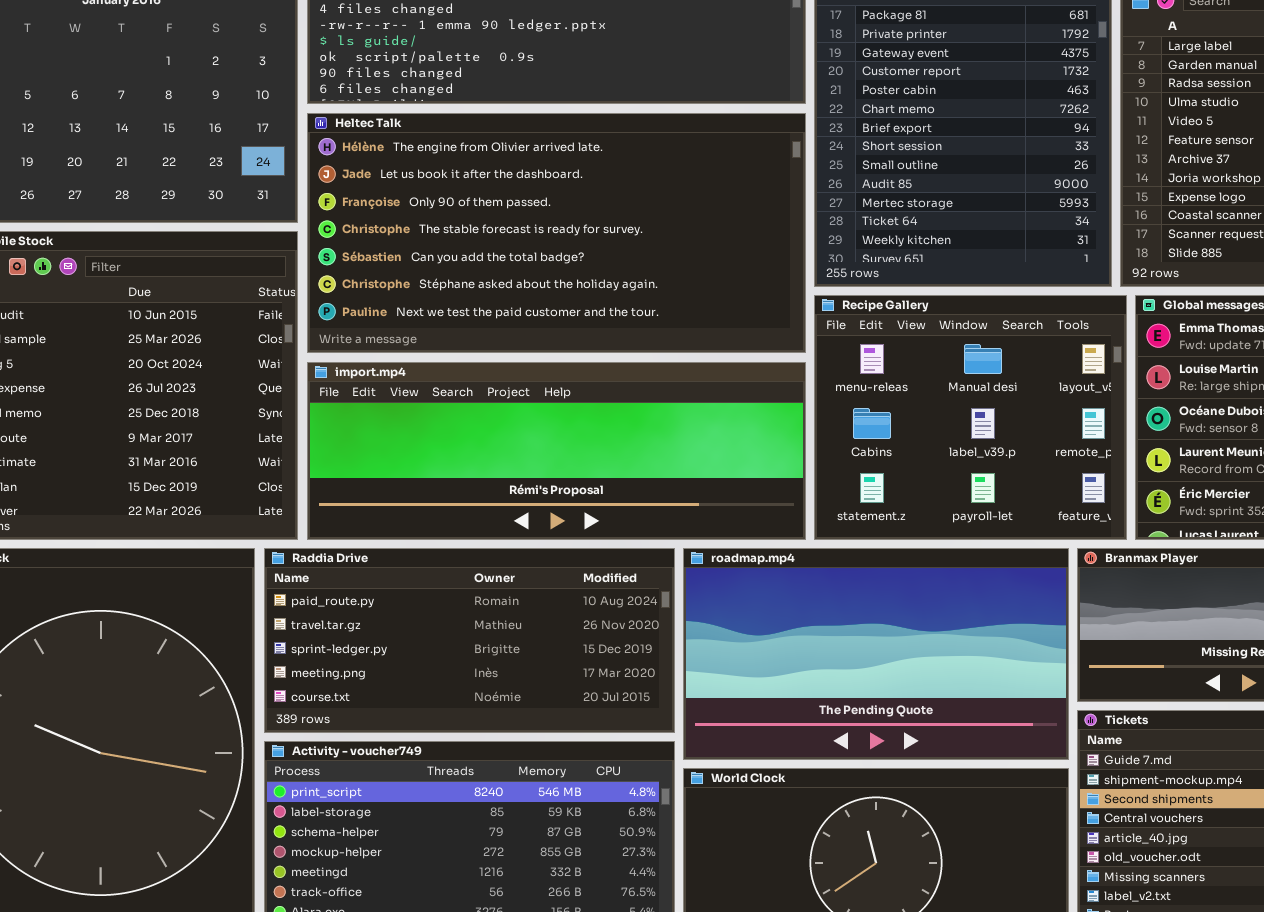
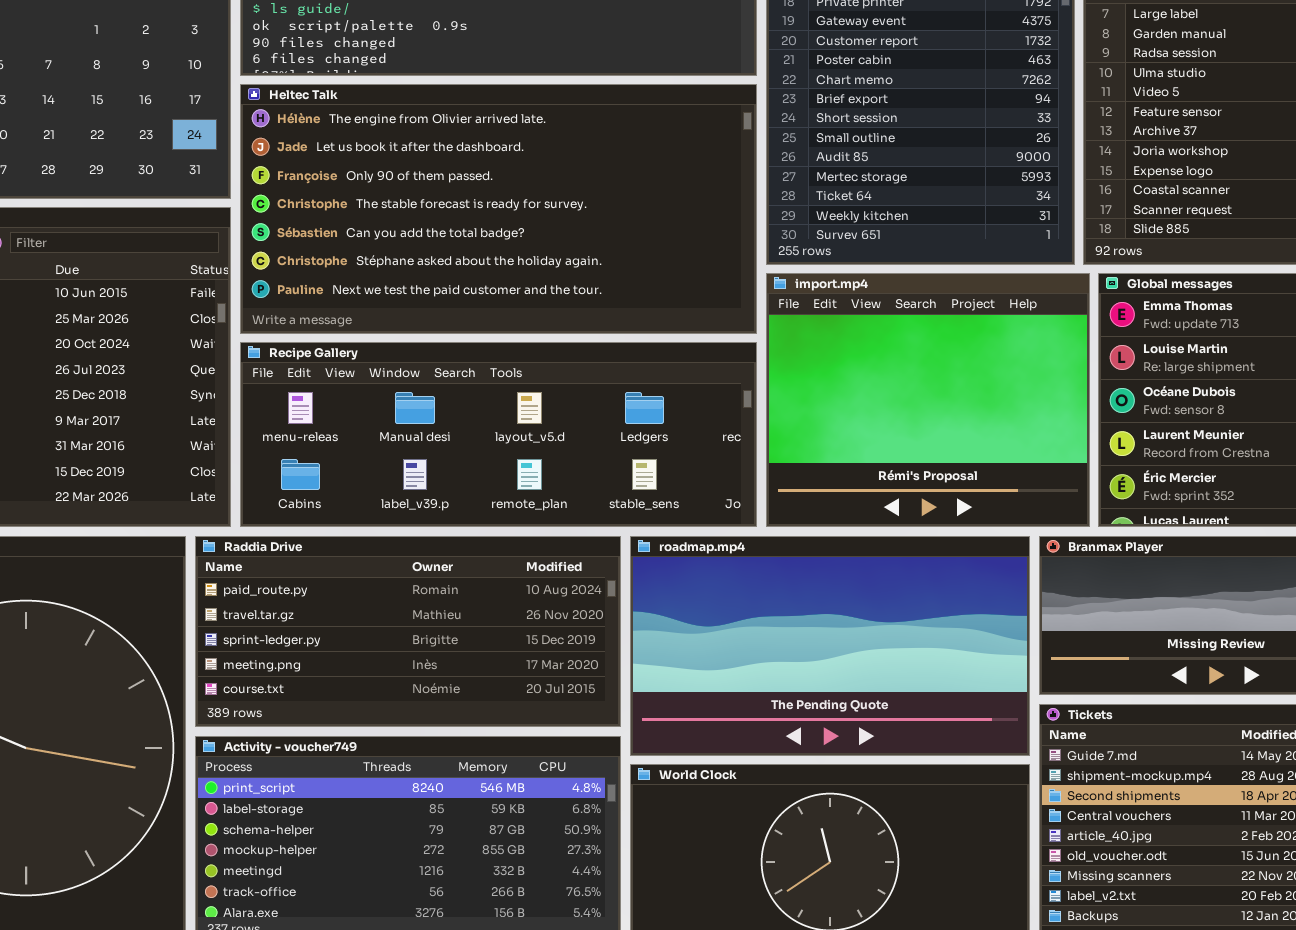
Recipe Gallery: [814,295,1127,540] -> [240,342,757,527], moved, resized
import.mp4: [307,362,806,540] -> [766,273,1090,527], moved, resized

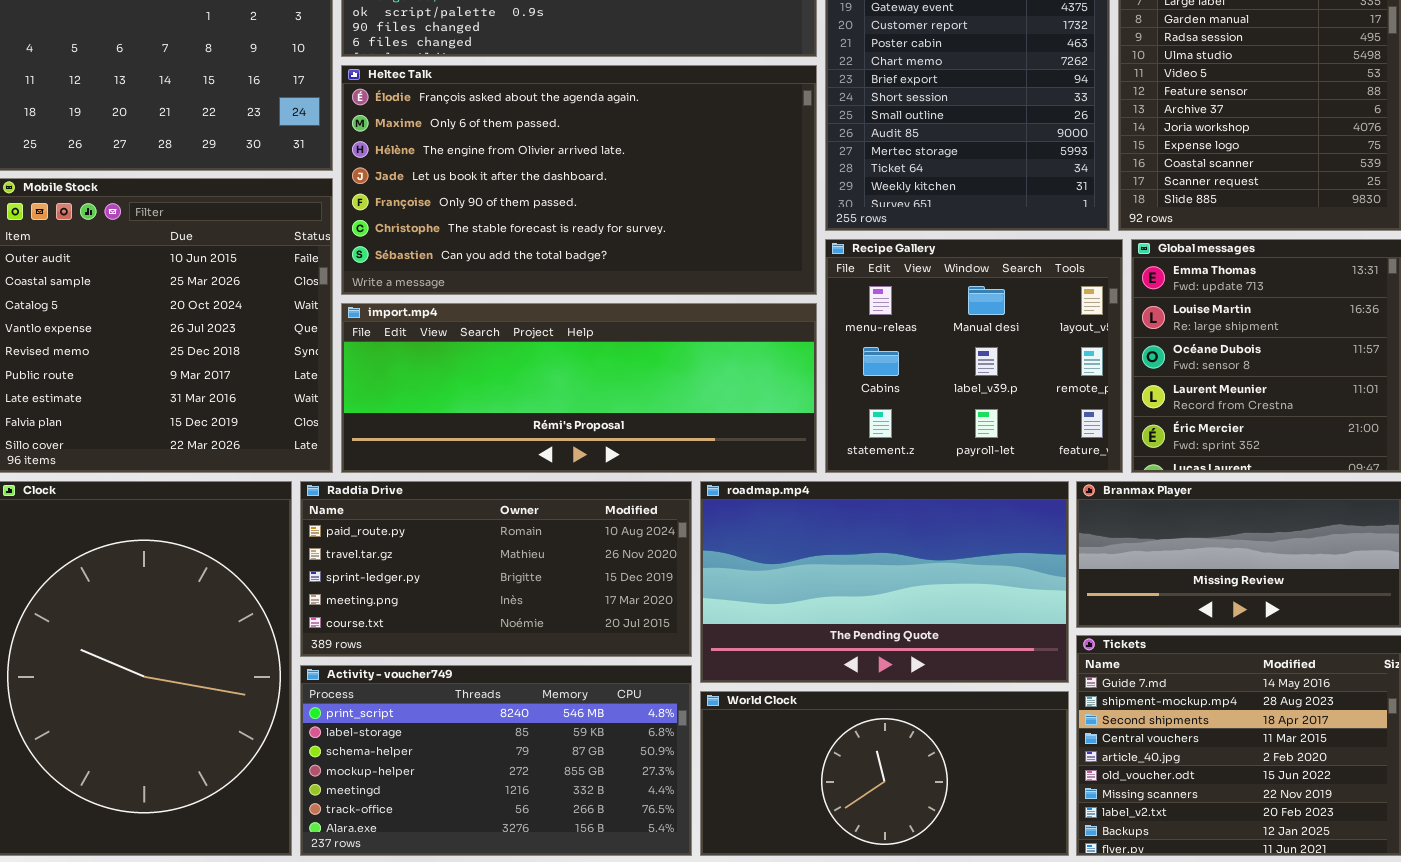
Heltec Talk: [240,84,757,334] -> [341,65,817,295], scrolled up 2 rows
import.mp4: [766,273,1090,527] -> [341,303,817,473], moved, resized
Recipe Gallery: [240,342,757,527] -> [825,239,1123,473], moved, resized

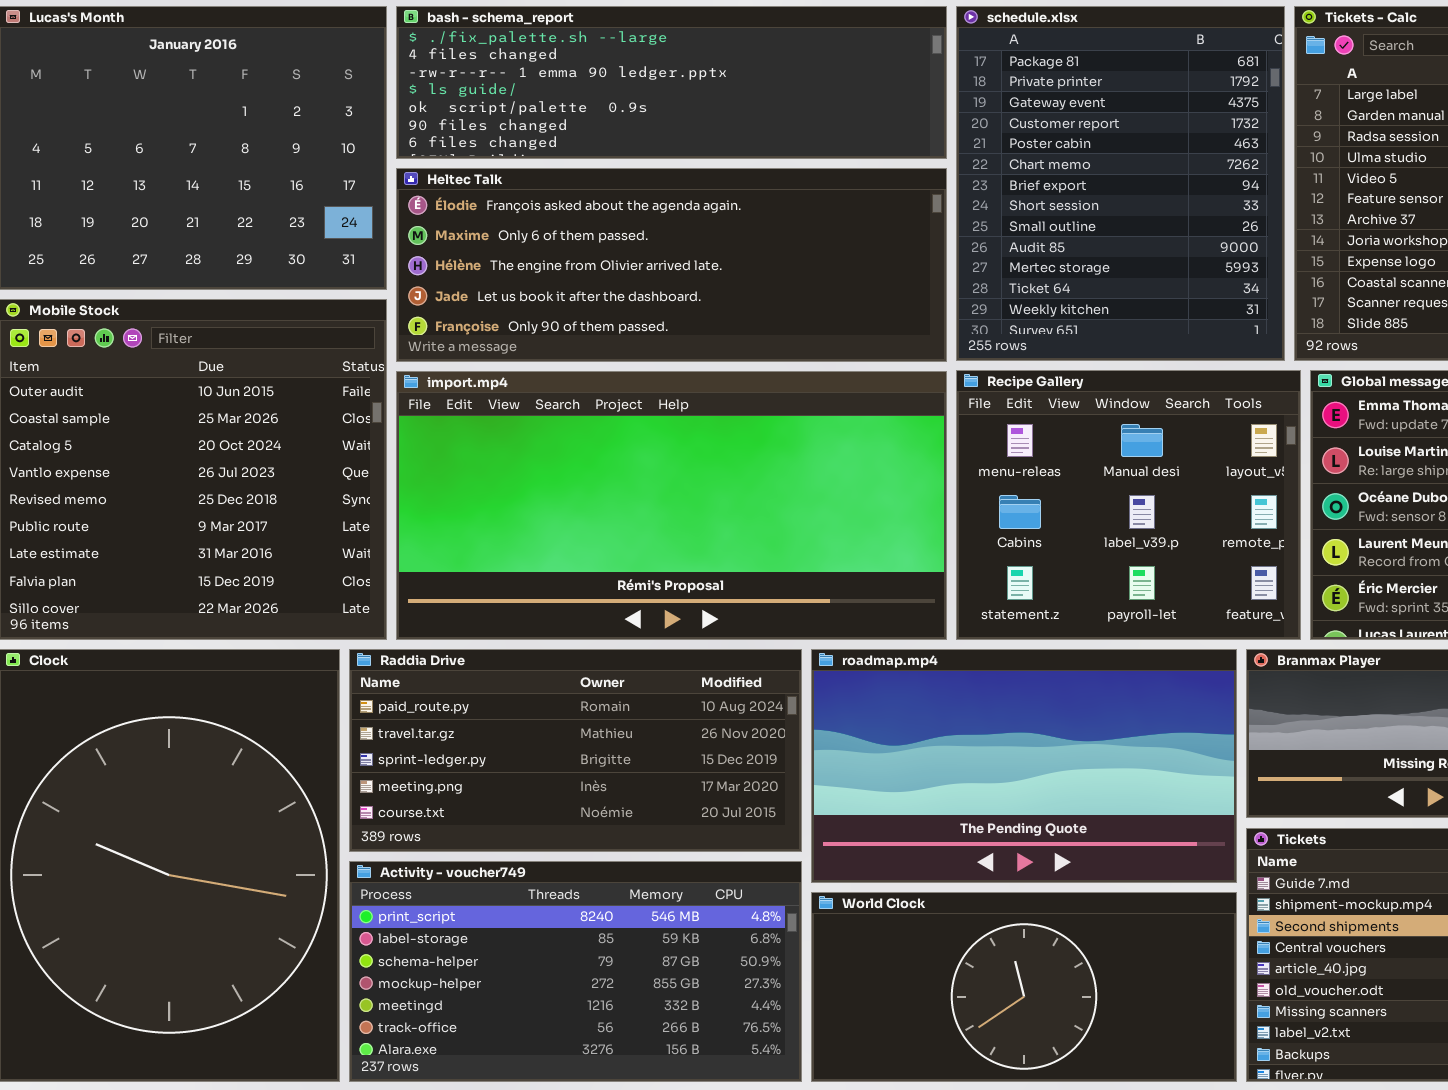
Heltec Talk: [341,65,817,295] -> [396,168,947,362], resized
import.mp4: [341,303,817,473] -> [396,371,947,640], resized

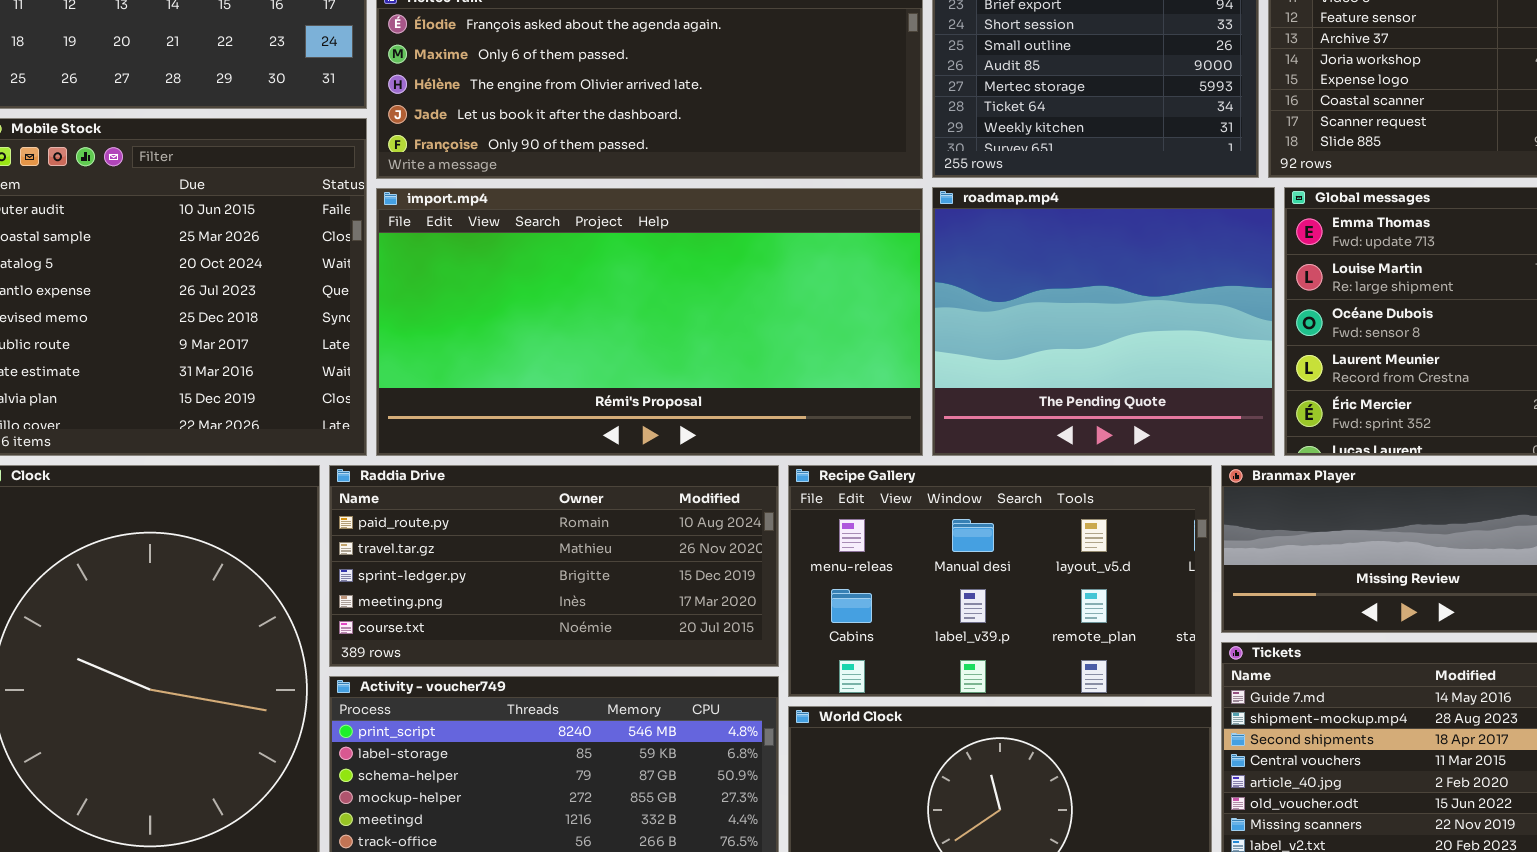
Recipe Gallery: [956,370,1301,640] -> [788,465,1212,697], moved, resized
roadmap.mp4: [811,649,1237,883] -> [932,187,1275,456], moved, resized

